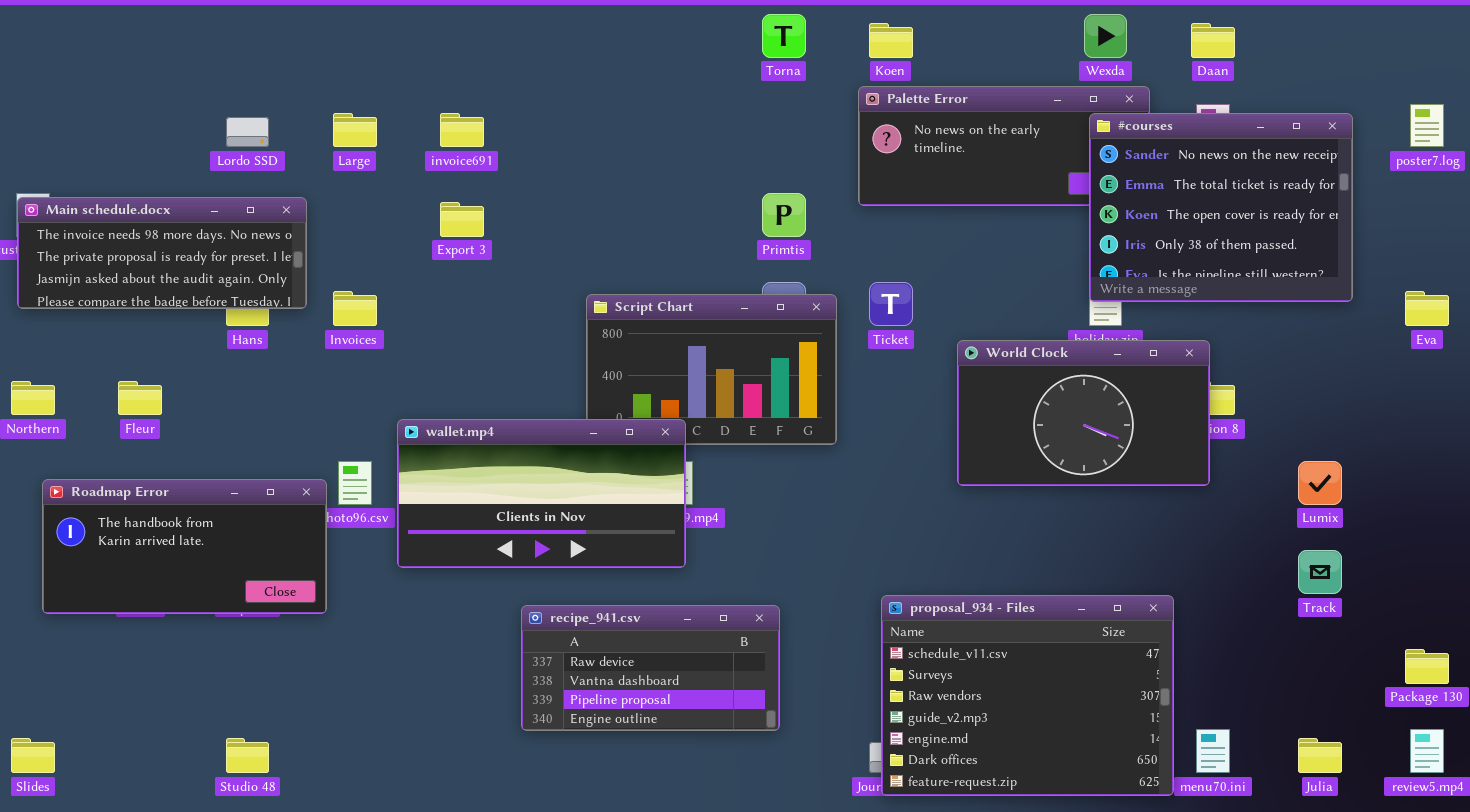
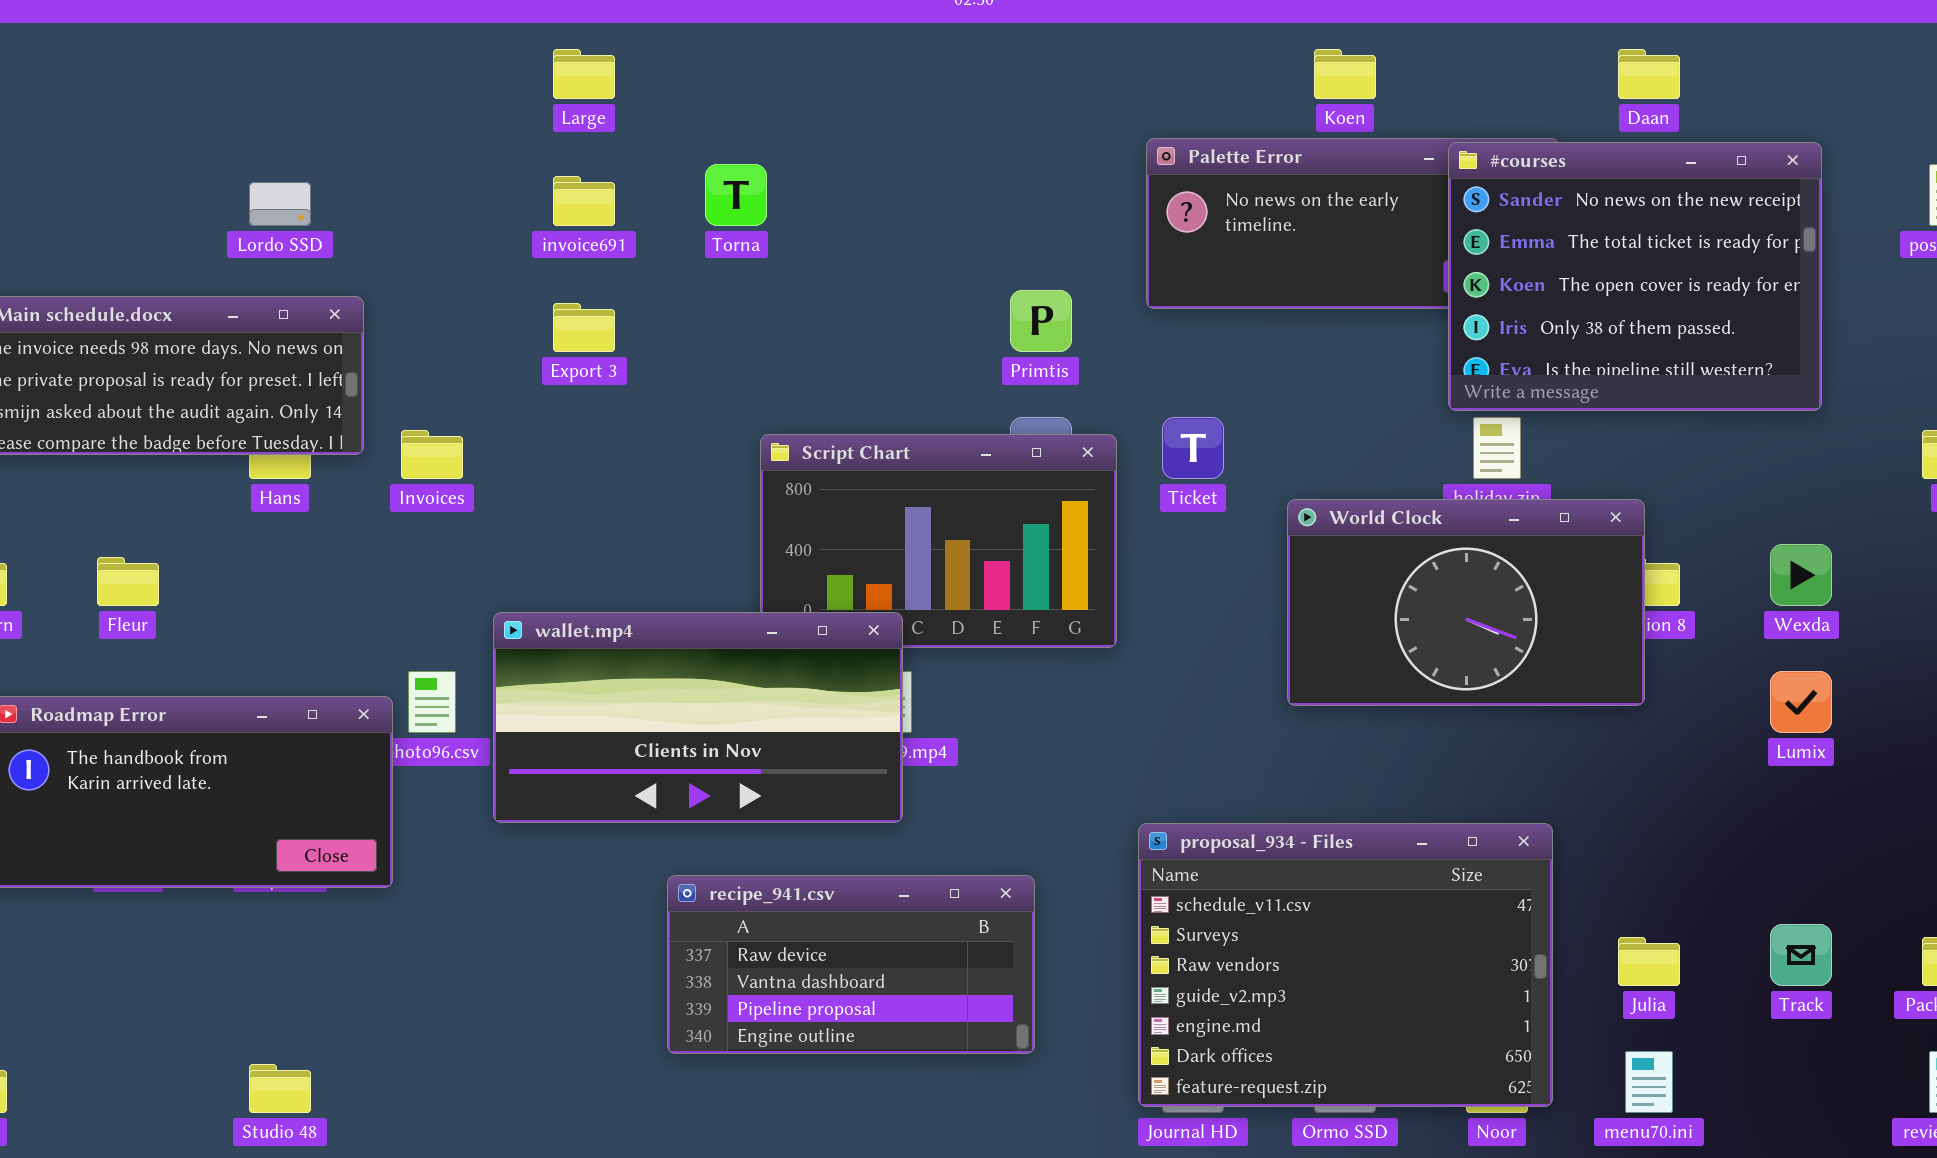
Torna: [762,14,806,58] -> [705,164,767,226], moved
Wexda: [1084,14,1127,58] -> [1770,544,1832,606], moved
Koen: [869,23,913,58] -> [1314,49,1376,99], moved
Large: [333,113,377,147] -> [553,49,615,99], moved
#courses: [1089,113,1353,302] -> [1448,142,1822,411], moved
Track: [1298,550,1342,594] -> [1770,924,1832,986], moved
proposal_934 - Files: [881,595,1174,796] -> [1138,823,1553,1107], moved
Julia: [1298,738,1342,773] -> [1618,937,1680,986], moved

